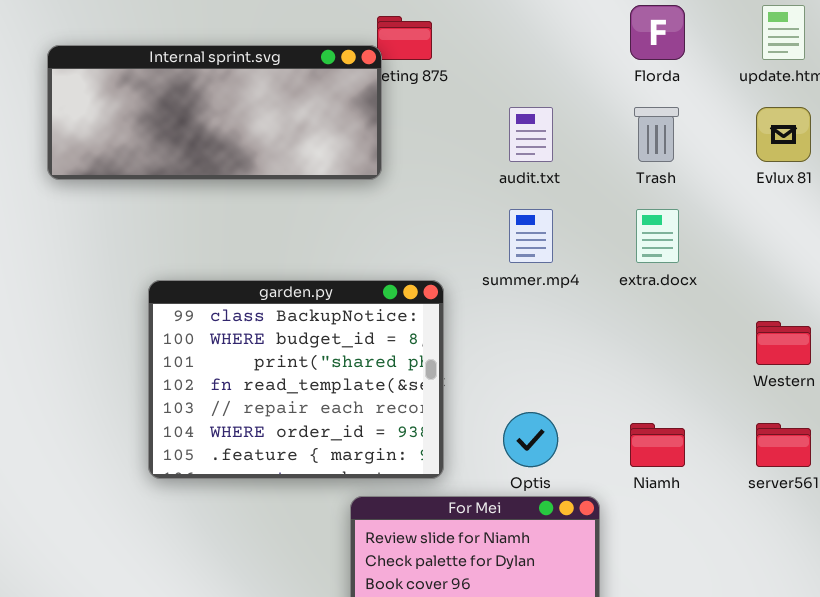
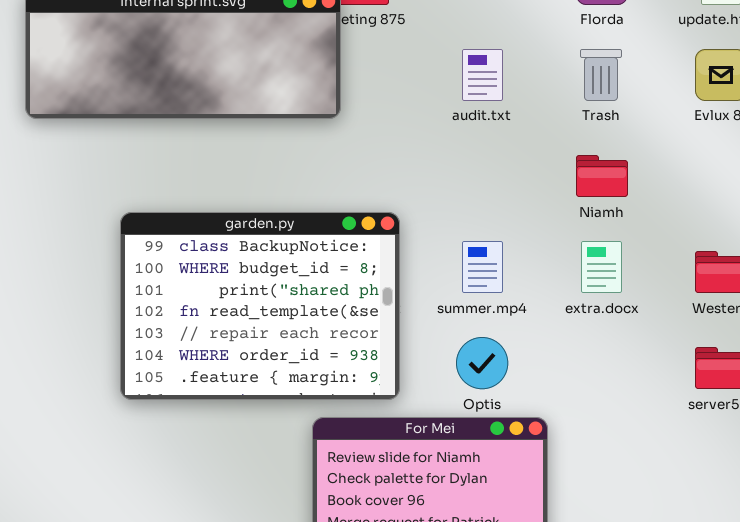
summer.mp4: [509,209,553,263] -> [462,241,503,293], moved
extra.docx: [636,209,679,263] -> [581,241,622,293], moved
Niamh: [630,423,685,467] -> [576,155,628,197], moved

